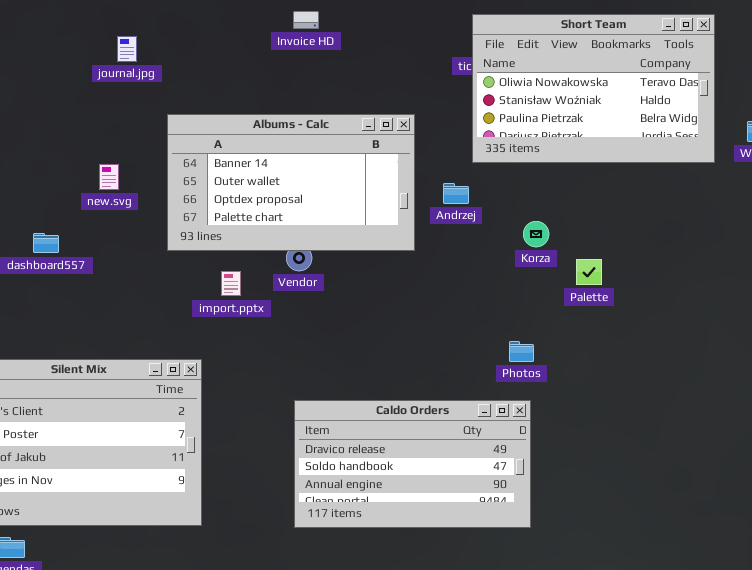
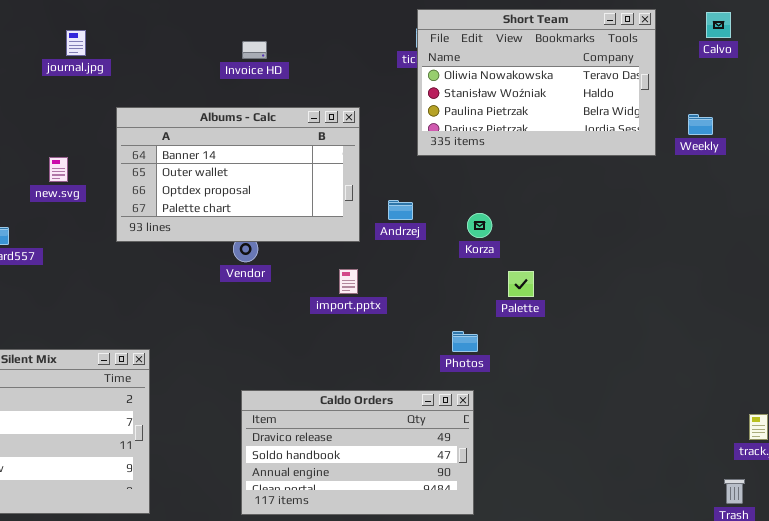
Invoice HD: [293,11,319,29] -> [242,41,267,59], moved
Andrzej: [443,183,469,204] -> [388,200,413,220], moved
Palette: [576,259,602,285] -> [508,271,534,297], moved
import.pptx: [221,271,241,296] -> [339,269,358,294], moved

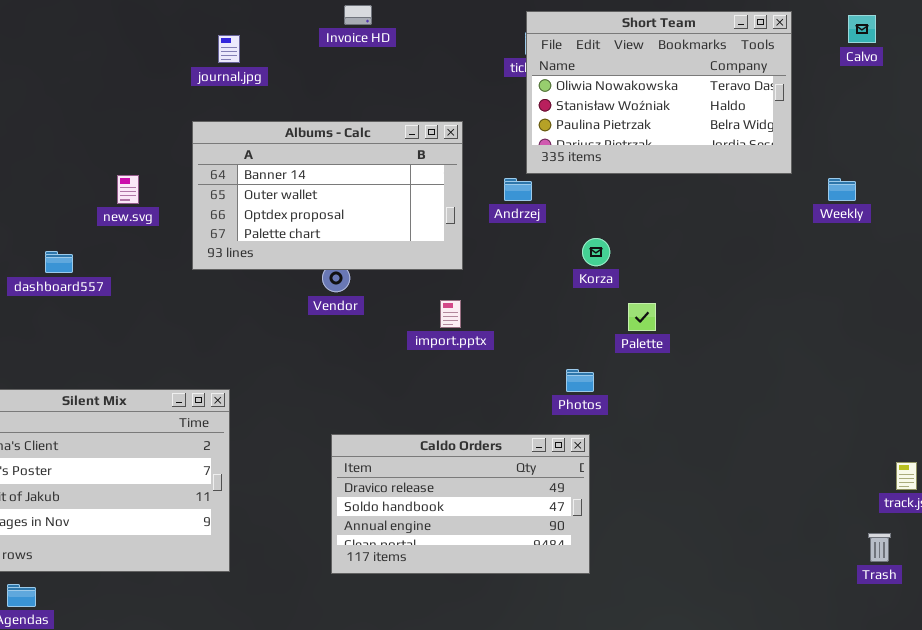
journal.jpg: [66,30,86,56] -> [218,35,240,63], moved
Invoice HD: [242,41,267,59] -> [344,5,372,25], moved
Weekly: [688,114,713,135] -> [828,178,856,201], moved
Andrzej: [388,200,413,220] -> [504,178,532,201], moved

